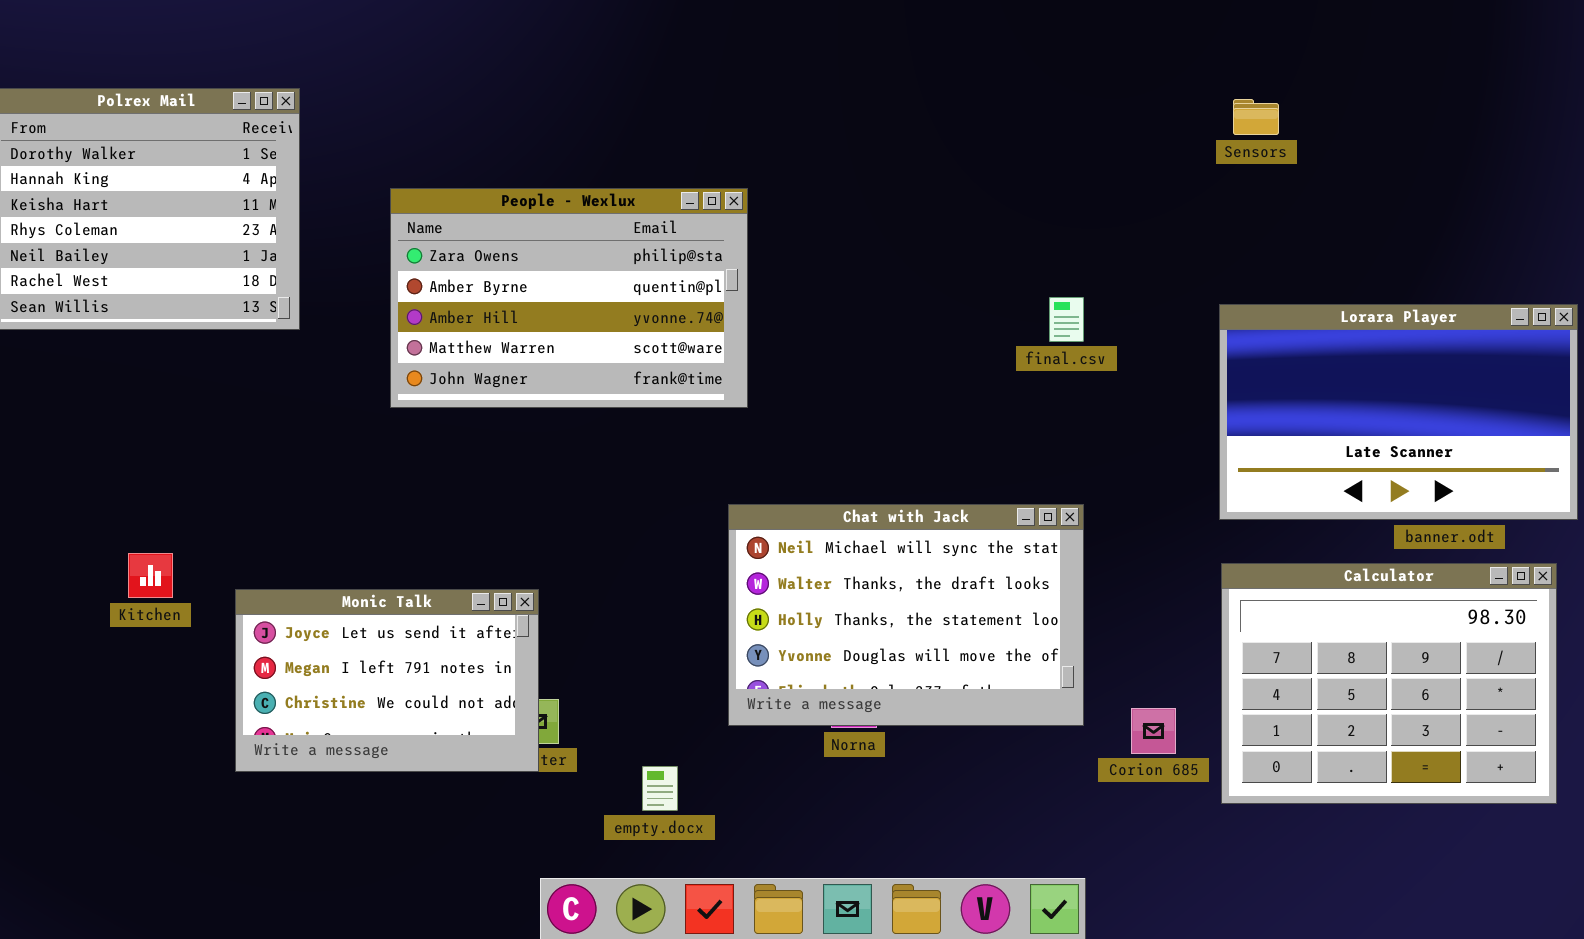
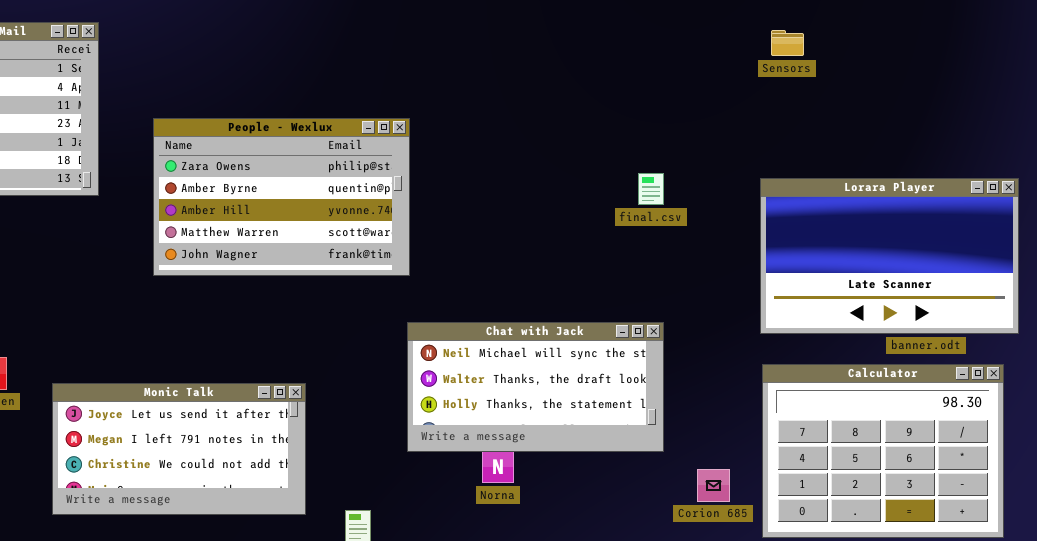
People - Wexlux: [390,188,748,408] -> [153,118,410,276], moved
Chat with Jack: [728,504,1084,726] -> [407,322,664,452], resized
Monic Talk: [235,589,539,772] -> [52,383,306,515], resized

